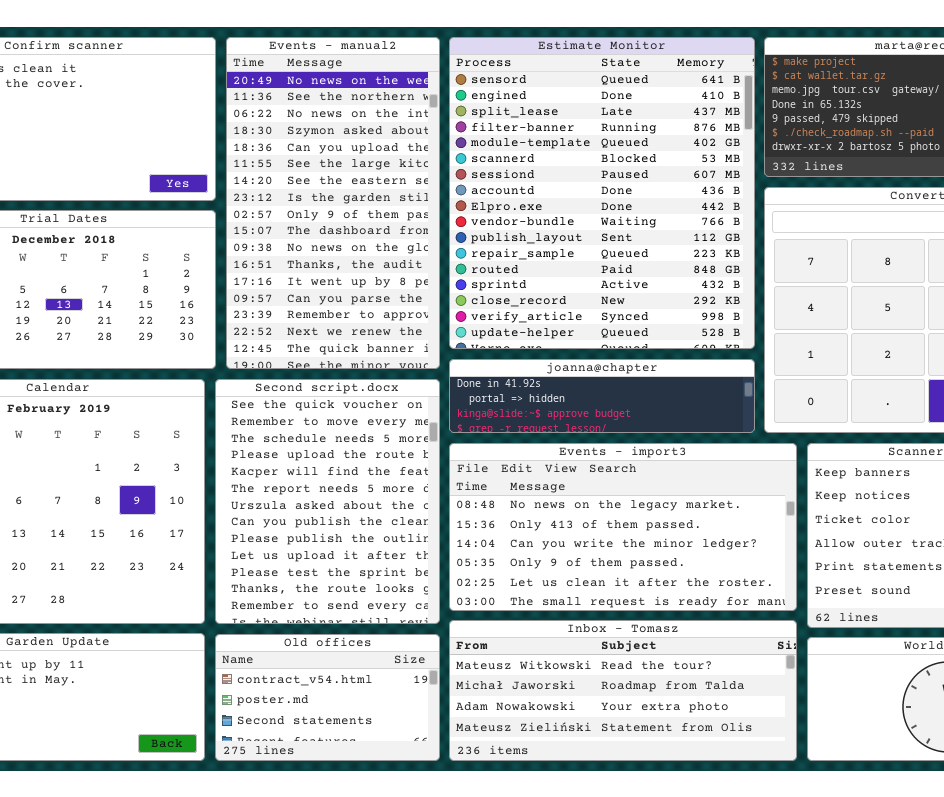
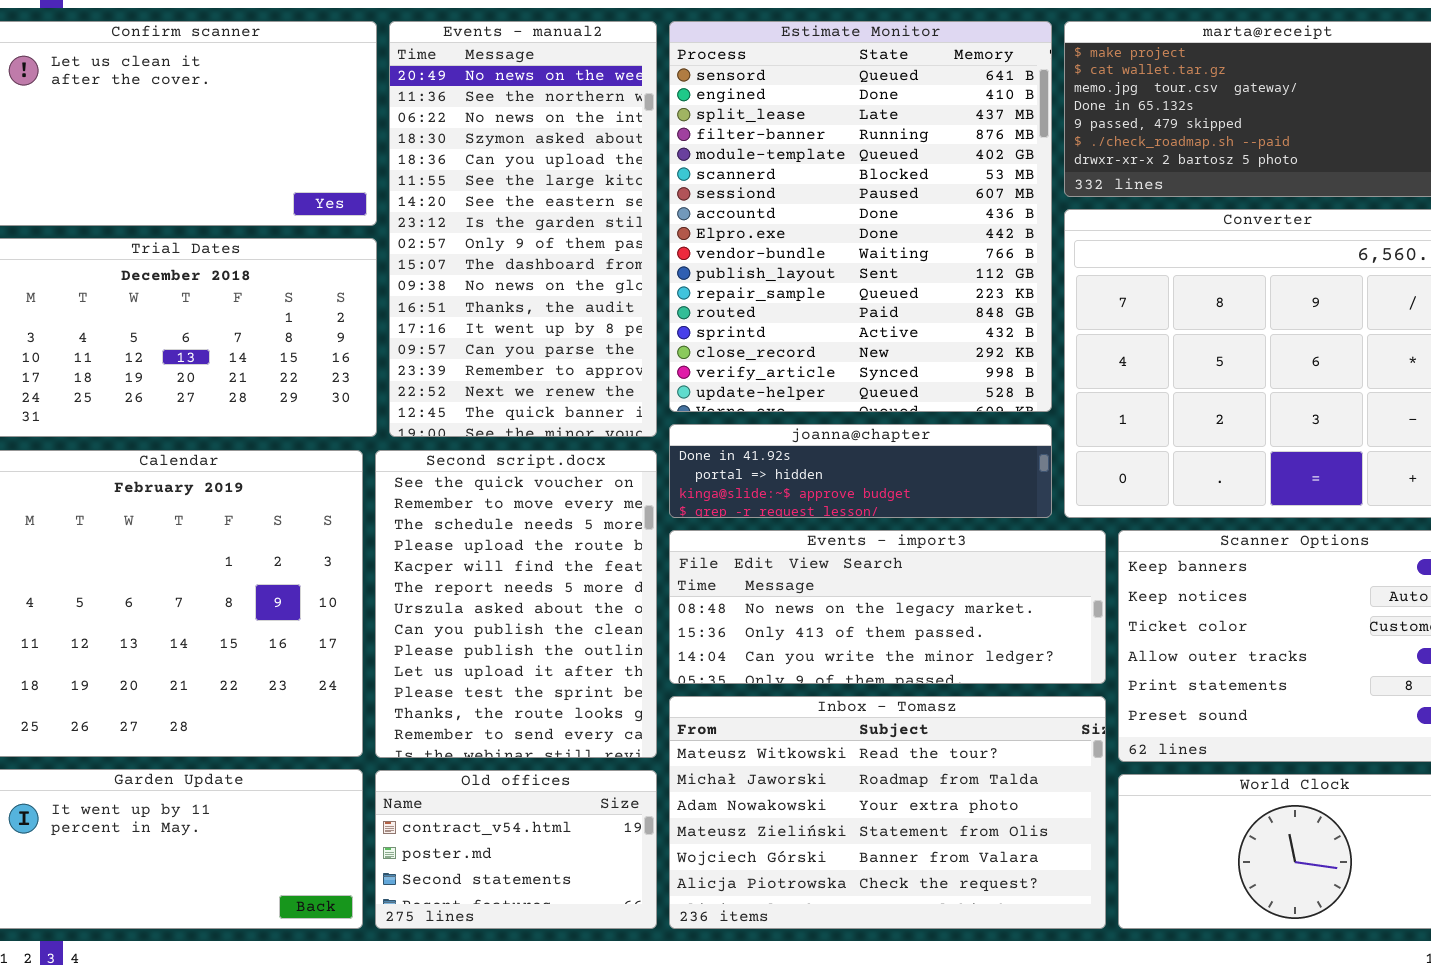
Events - import3: [449,443,797,611] -> [669,530,1106,684], resized
Inbox - Tomasz: [449,620,797,761] -> [669,696,1106,929], resized

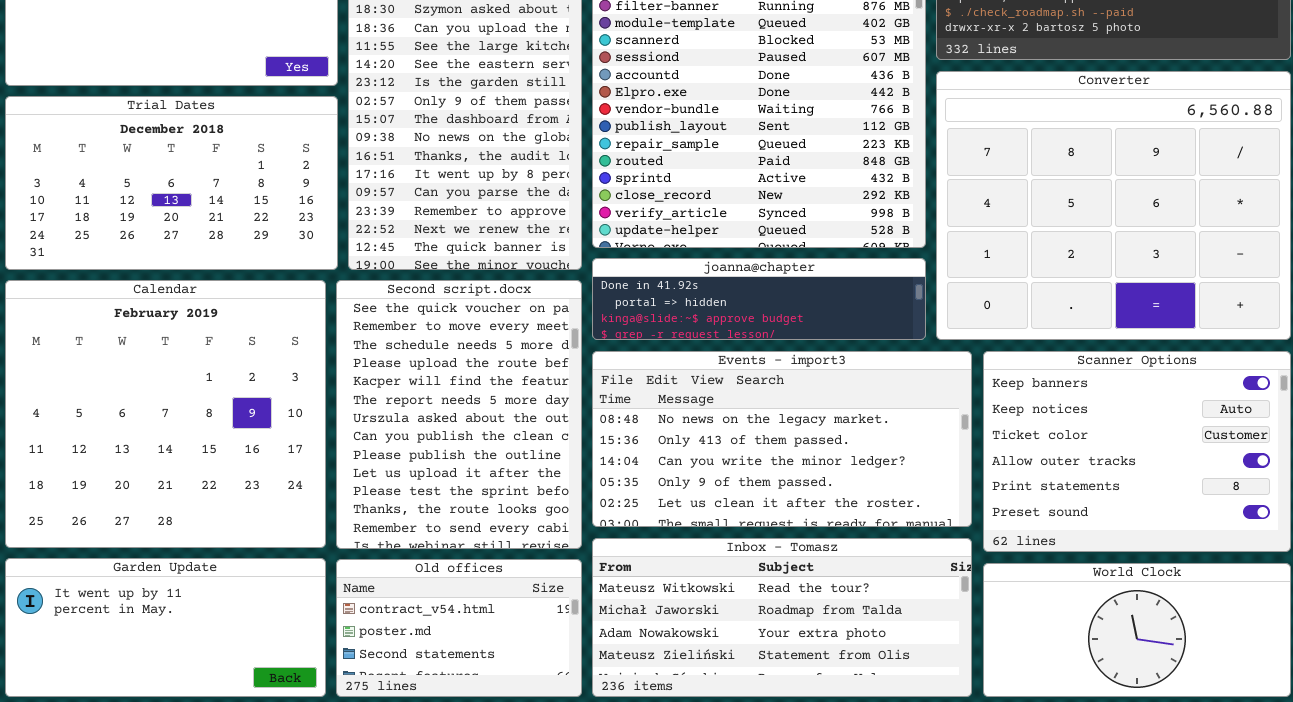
Events - import3: [669,530,1106,684] -> [592,351,972,527], resized
Inbox - Tomasz: [669,696,1106,929] -> [592,538,972,697], resized

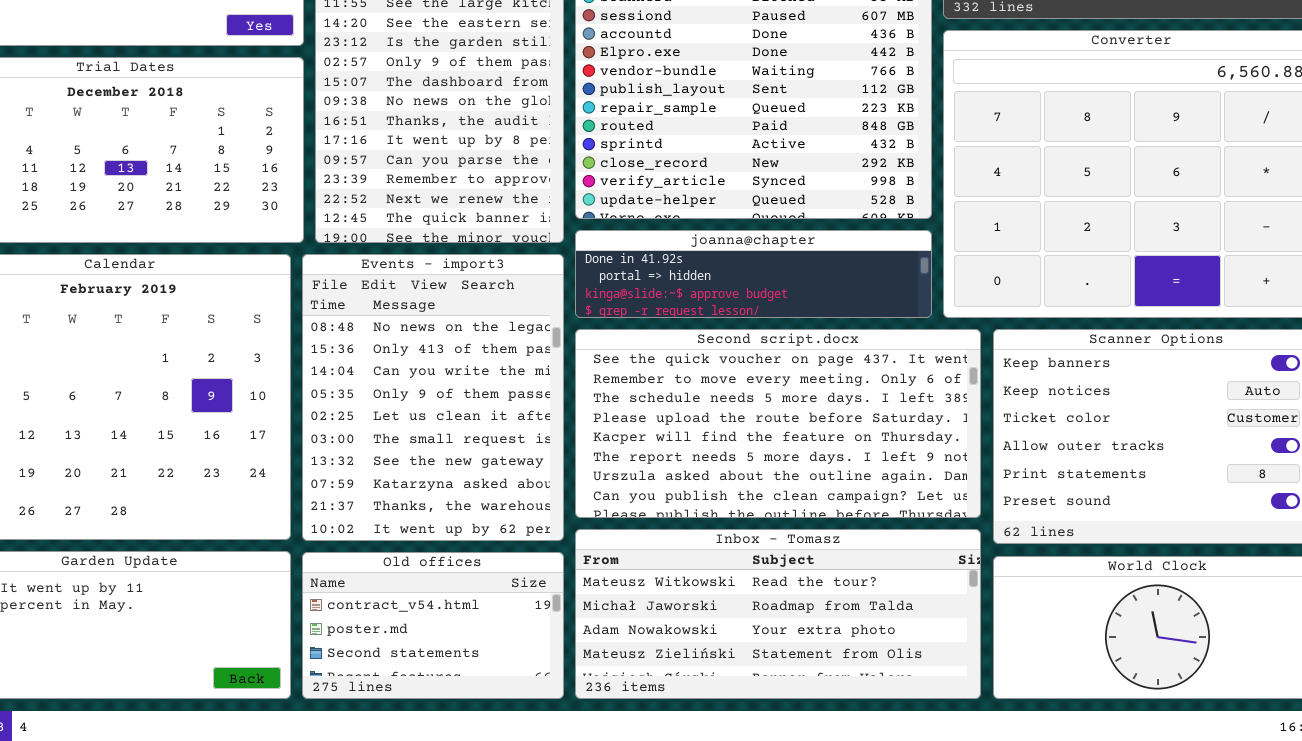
Second script.docx: [336,280,582,549] -> [575,329,981,518], moved, resized
Events - import3: [592,351,972,527] -> [302,254,564,541], moved, resized

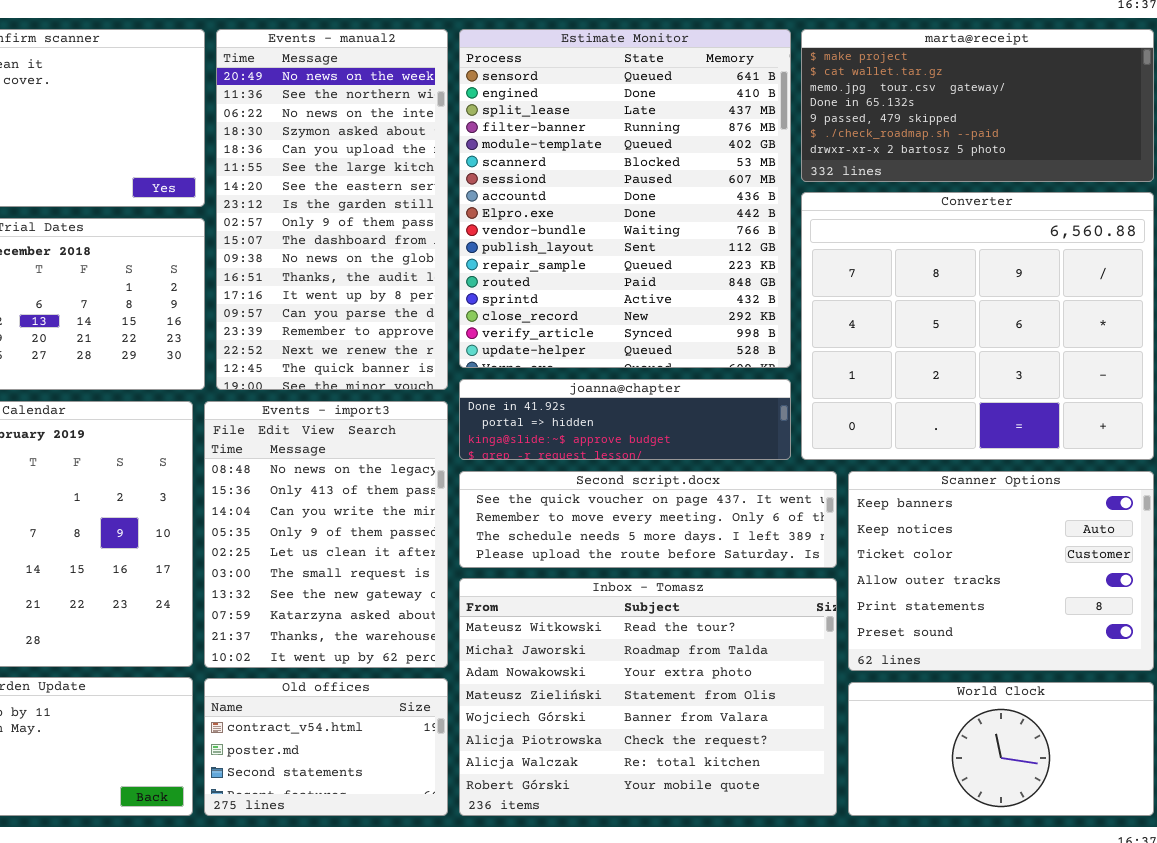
Second script.docx: [575,329,981,518] -> [459,471,837,568], resized
Inbox - Tomasz: [575,529,981,699] -> [459,578,837,816], resized

